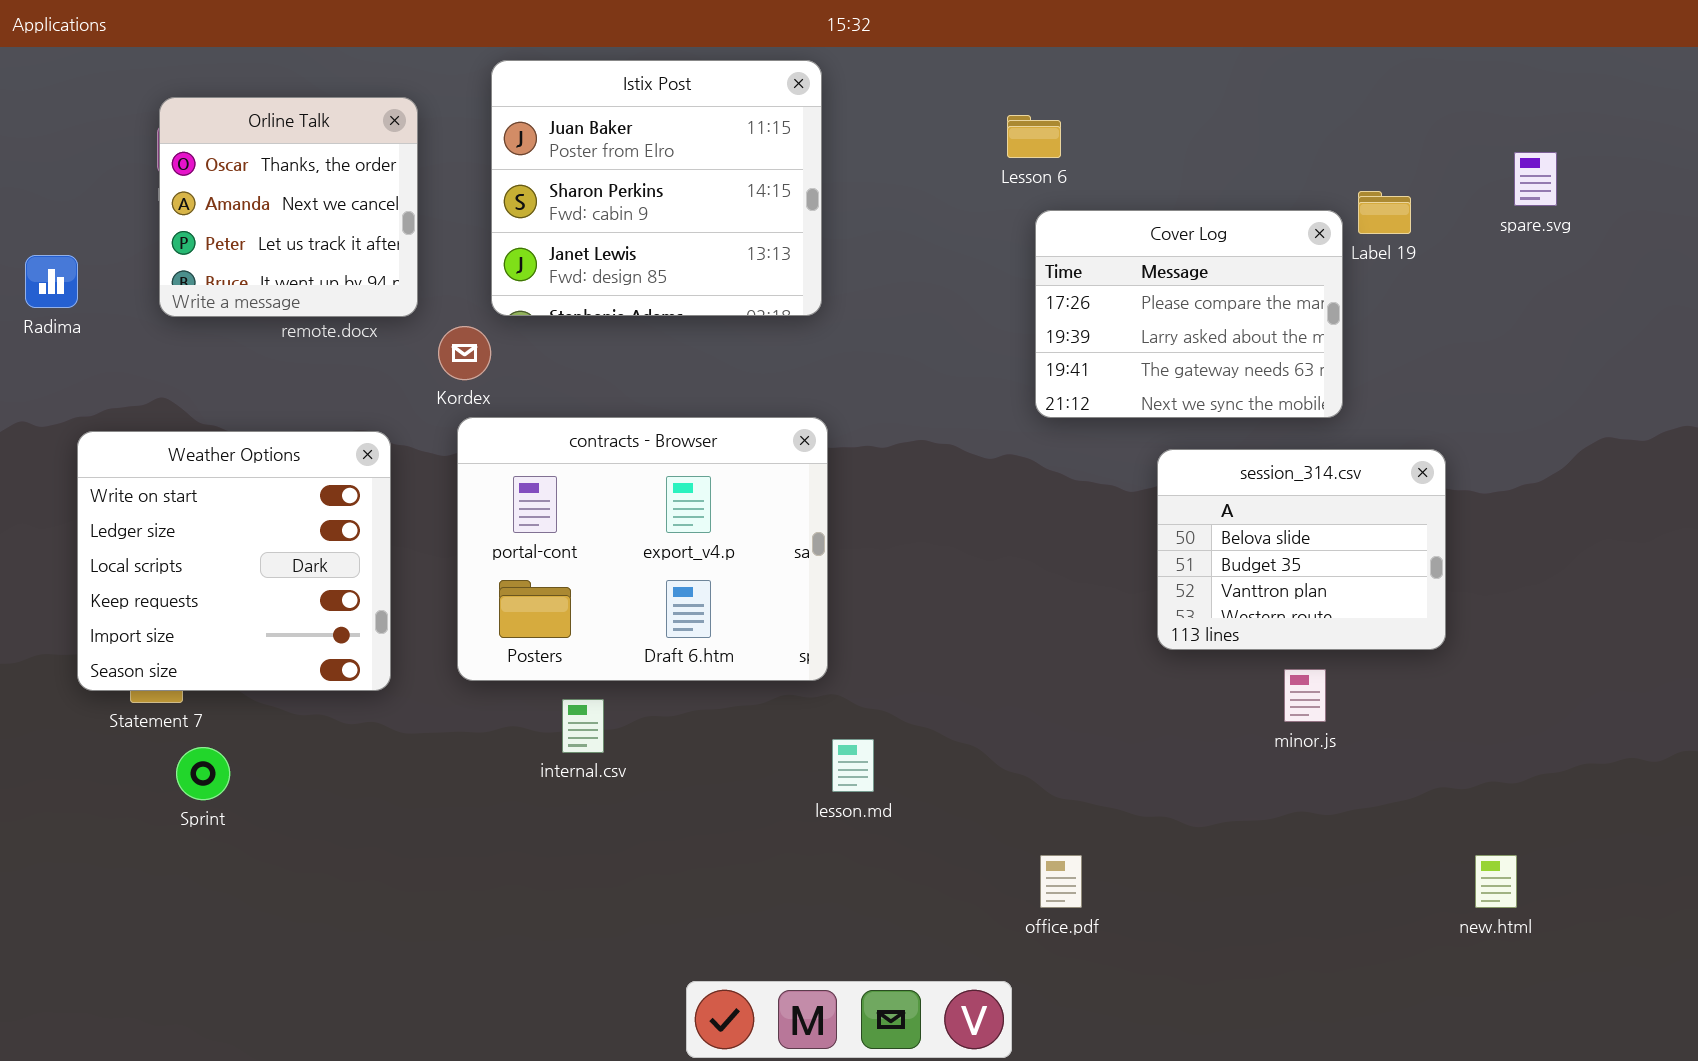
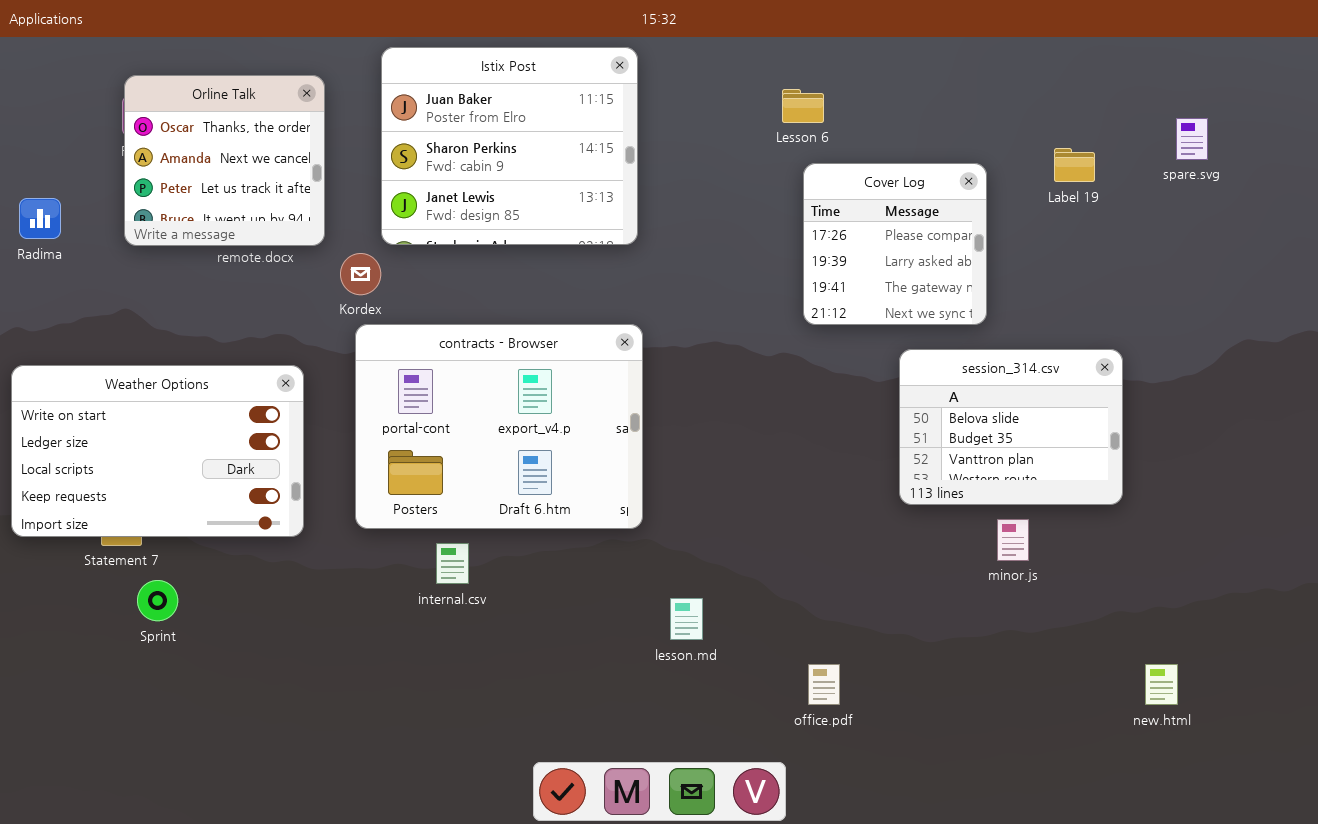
Cover Log: [1035,210,1343,418] -> [803,163,987,325], resized
Weather Options: [77,431,391,691] -> [11,365,304,537], resized
lesson.md: [832,739,874,792] -> [670,598,703,640], moved

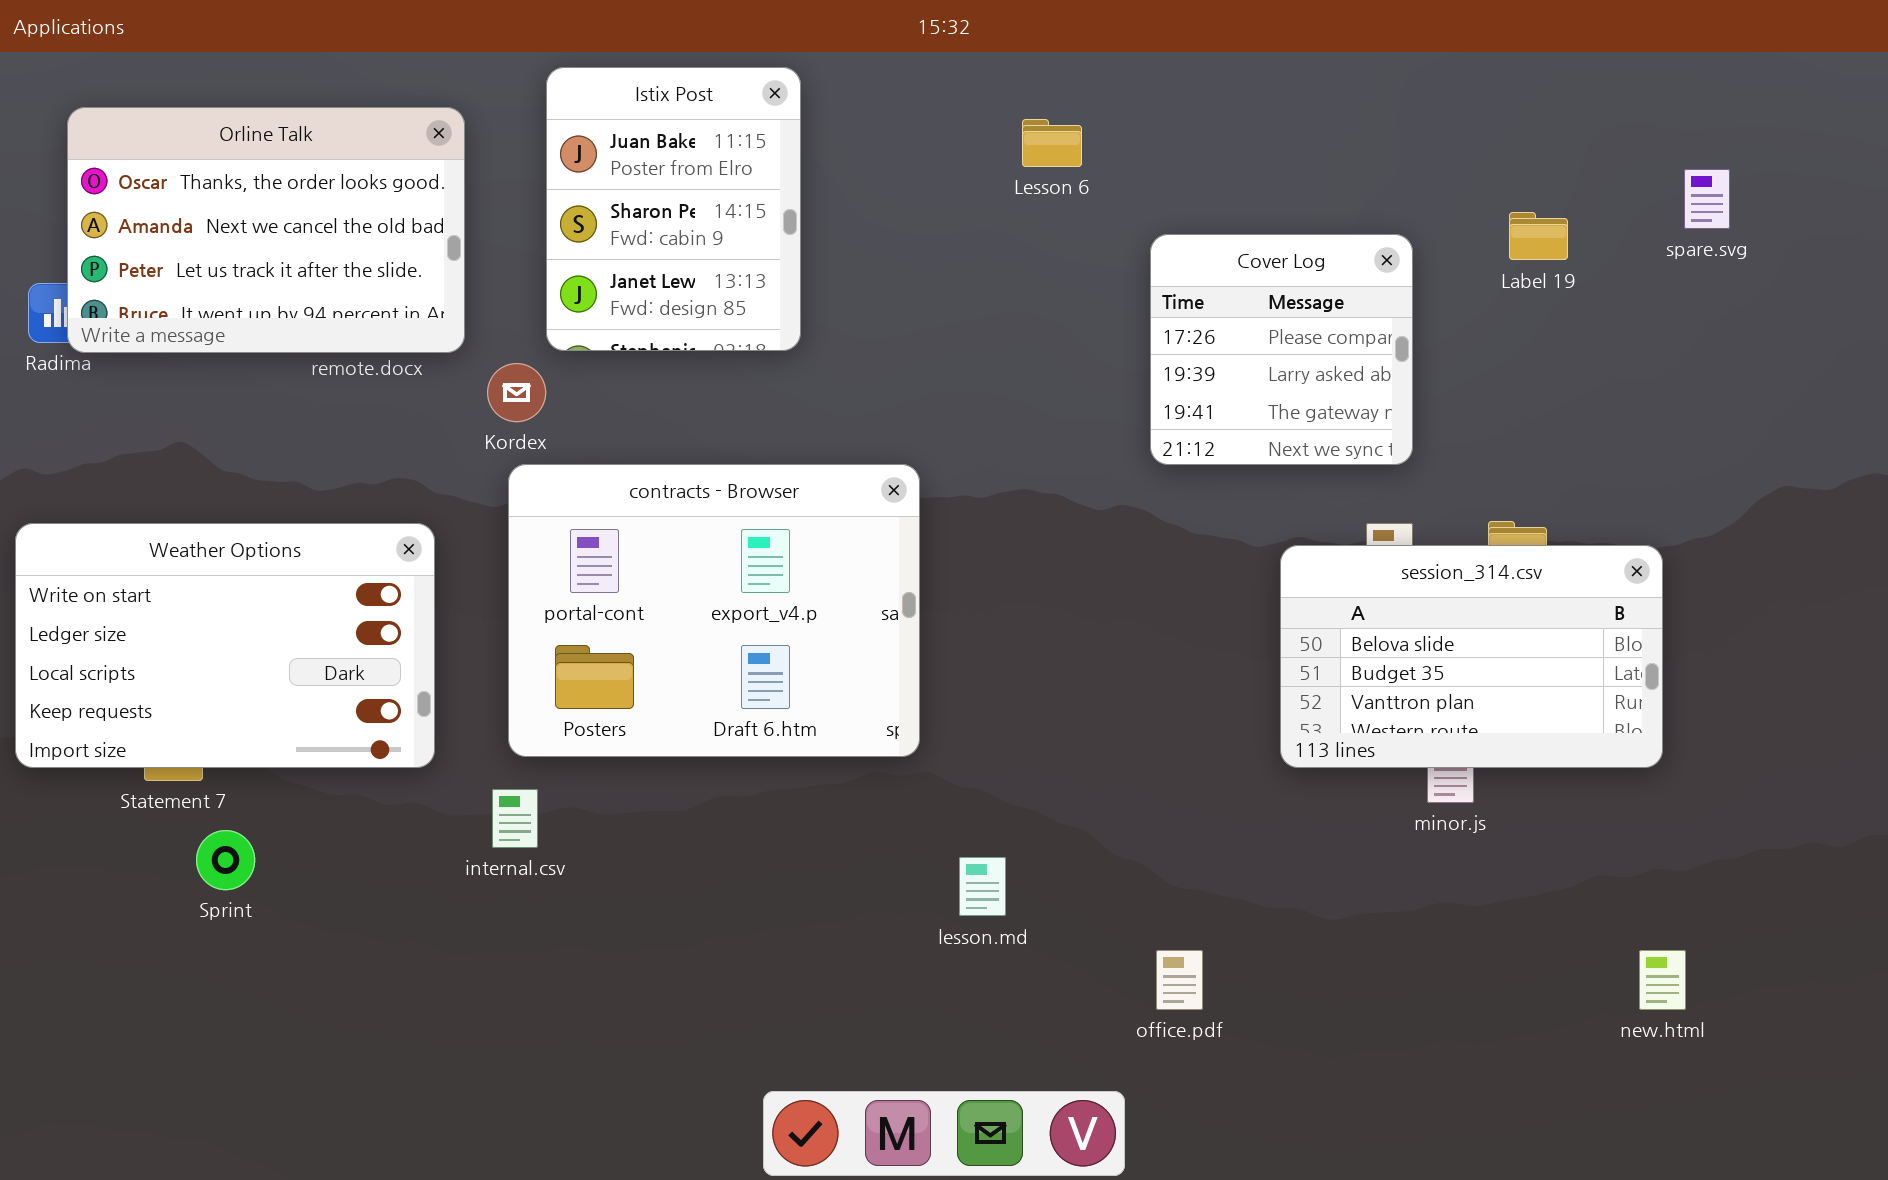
Istix Post: [381,47,638,245] -> [546,67,801,351], resized
Orline Talk: [124,75,325,246] -> [67,107,465,353], resized
Lesson 6: [782,89,824,123] -> [1022,119,1082,167], moved
session_314.csv: [899,349,1123,505] -> [1280,545,1663,768], moved, resized
internal.csv: [436,543,469,584] -> [492,789,538,848], moved

